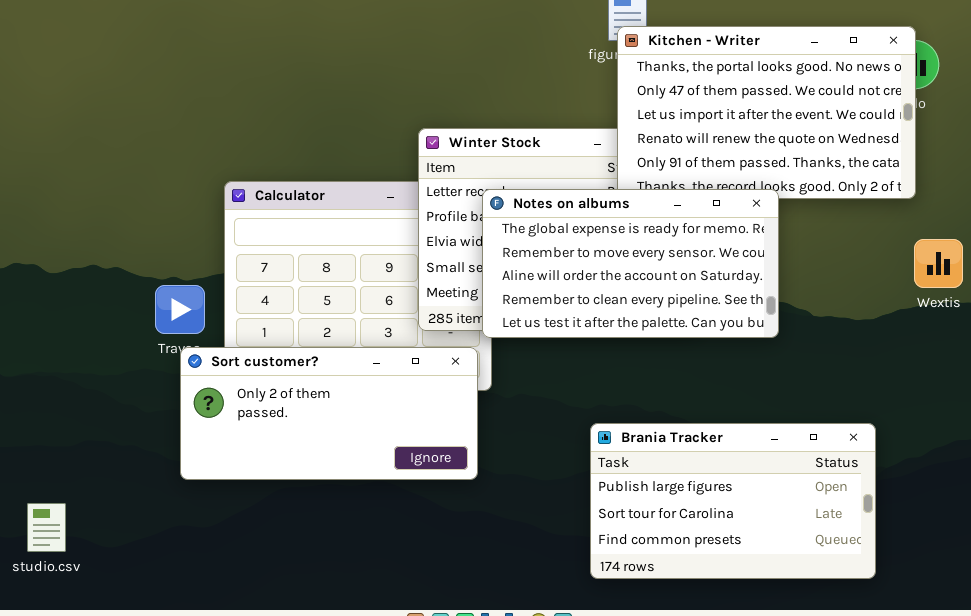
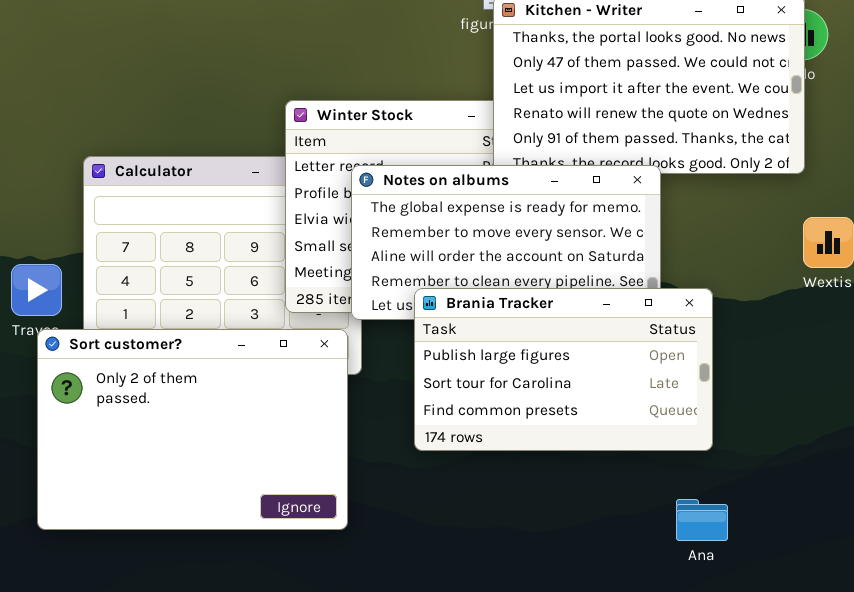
Sort customer?: [180,347,478,480] -> [37,329,348,530], resized
Brania Tracker: [590,423,876,579] -> [414,288,713,451], moved

